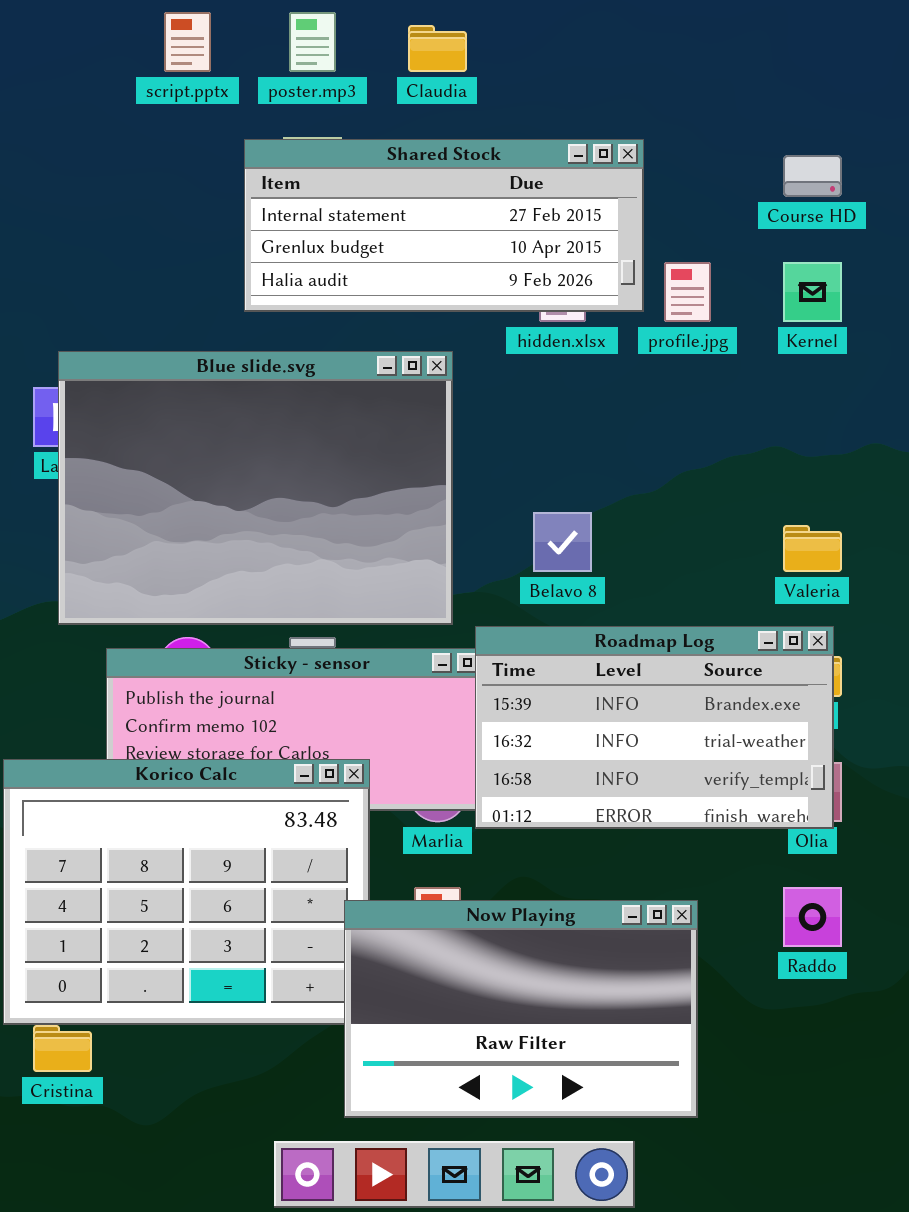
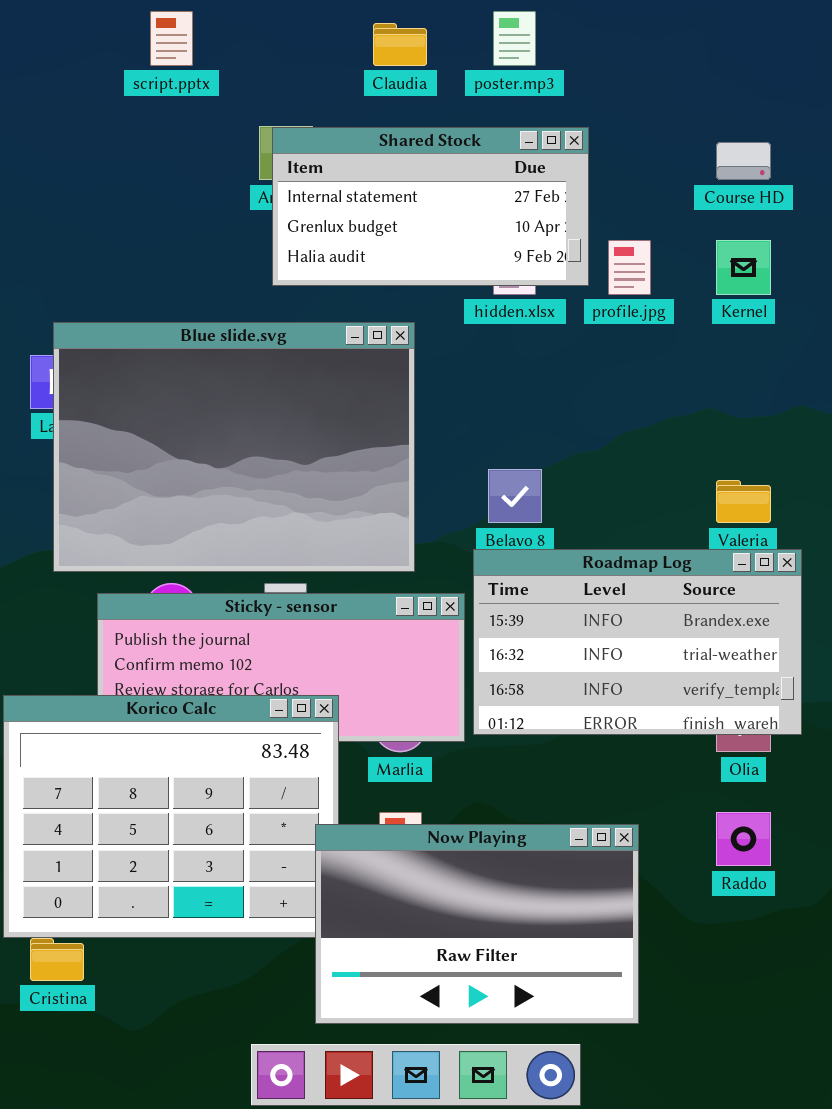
poster.mp3: [289,12,336,72] -> [493,11,536,66], moved
Shared Stock: [244,139,644,312] -> [272,127,589,286], resized
Roadmap Log: [475,626,834,829] -> [473,549,802,735], moved

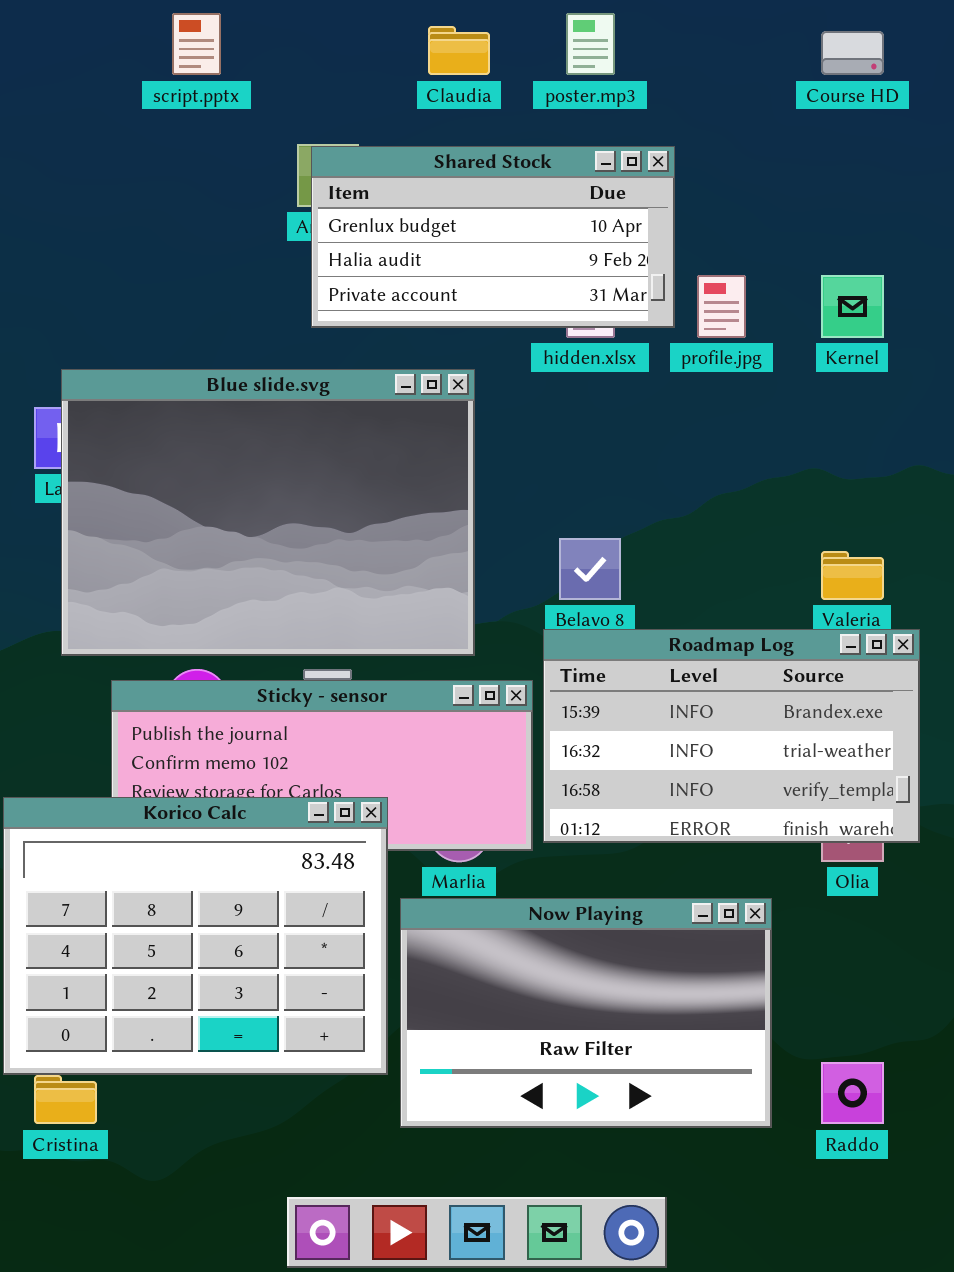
Shared Stock: [272,127,589,286] -> [311,146,675,328], scrolled down 1 row
Course HD: [716,142,771,180] -> [821,31,884,75], moved
Raddo: [716,812,771,866] -> [821,1062,884,1124], moved
Now Playing: [315,824,639,1024] -> [400,898,772,1128], moved

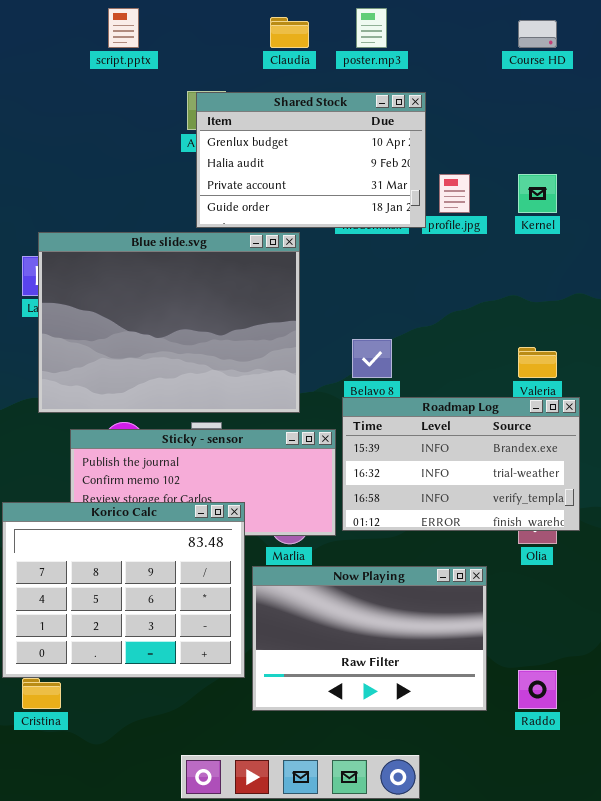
Shared Stock: [311,146,675,328] -> [196,92,426,228], resized

